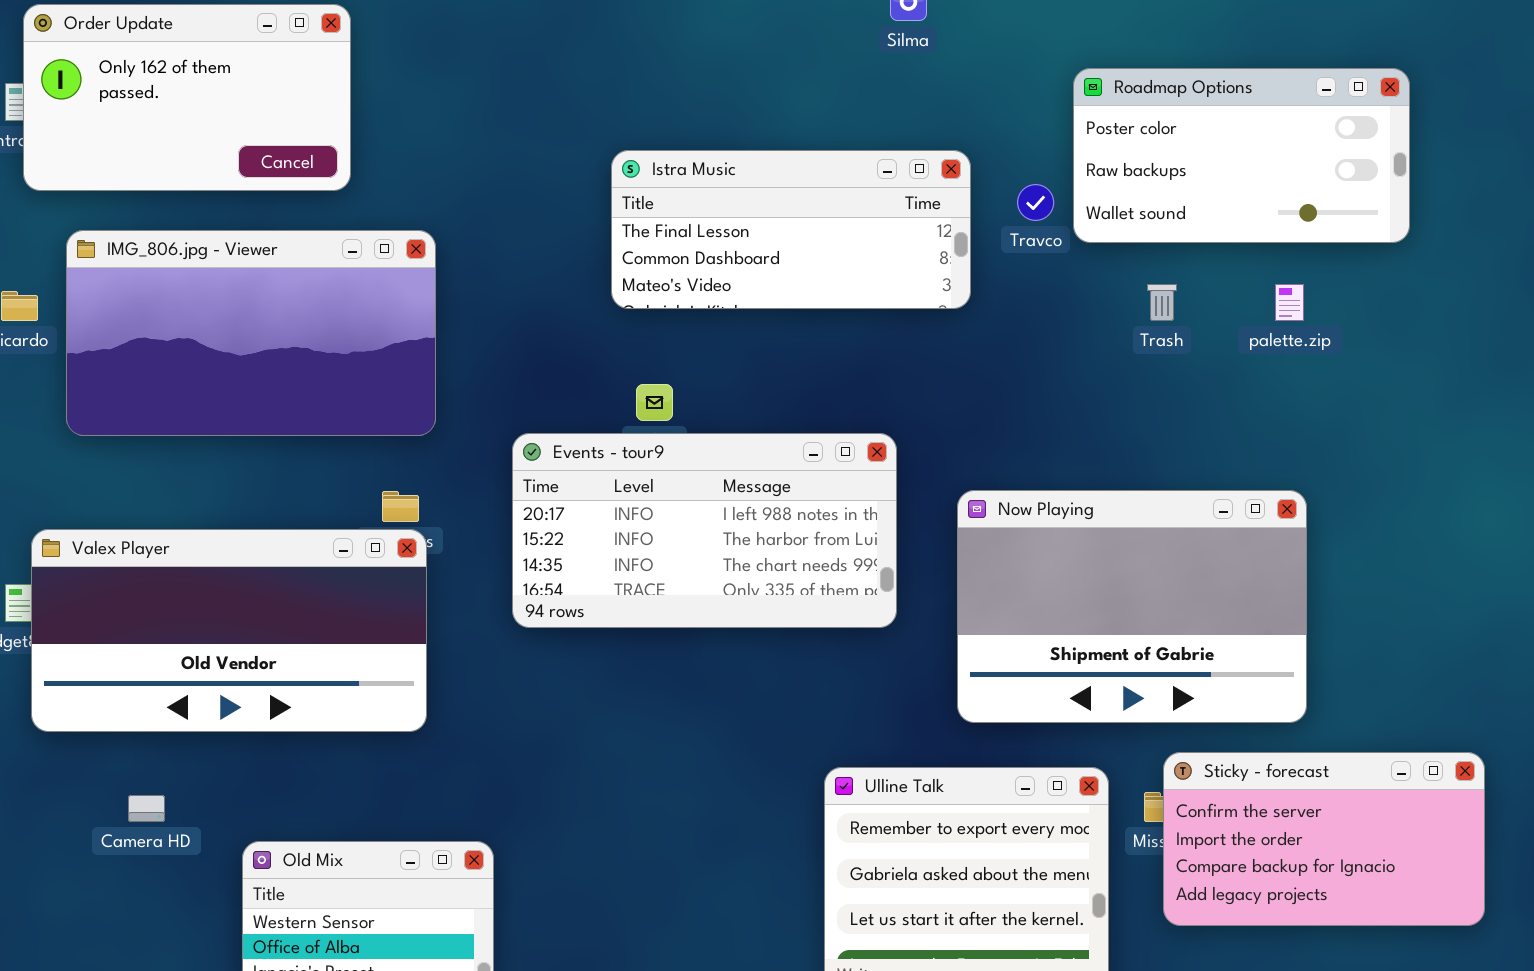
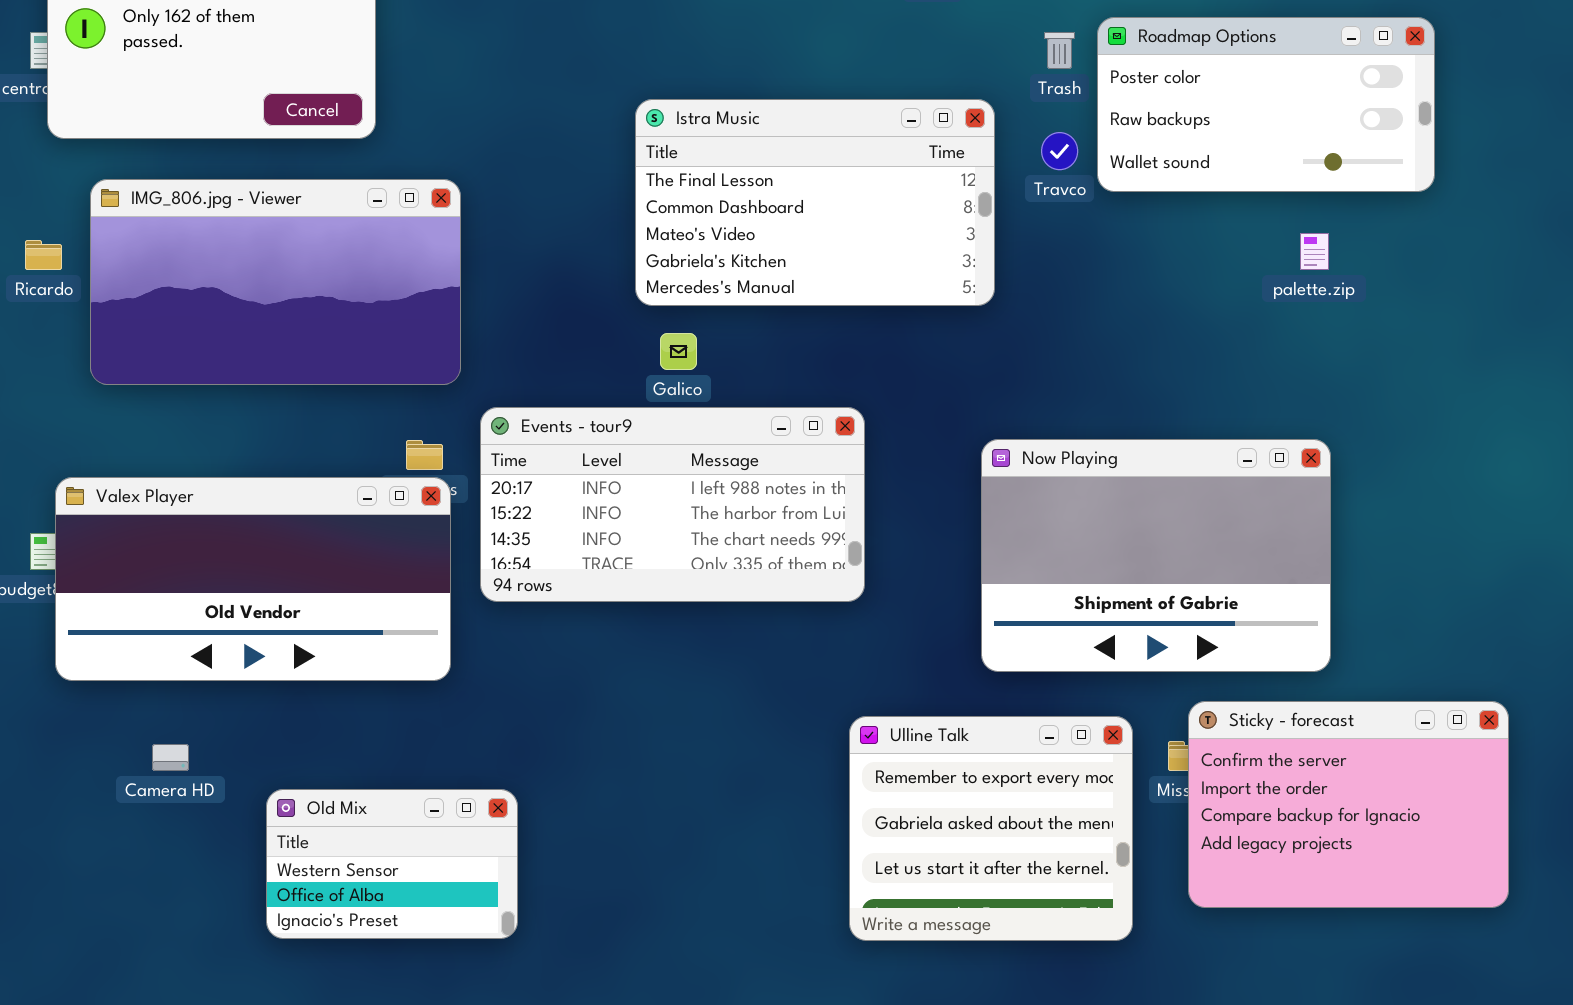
Istra Music: [611,150,971,309] -> [635,99,995,306], resized
Trash: [1147,284,1177,321] -> [1044,32,1075,69], moved
Events - tour9: [512,433,897,628] -> [480,407,865,602], moved
Sticky - forecast: [1163,752,1485,926] -> [1188,701,1509,908], resized

